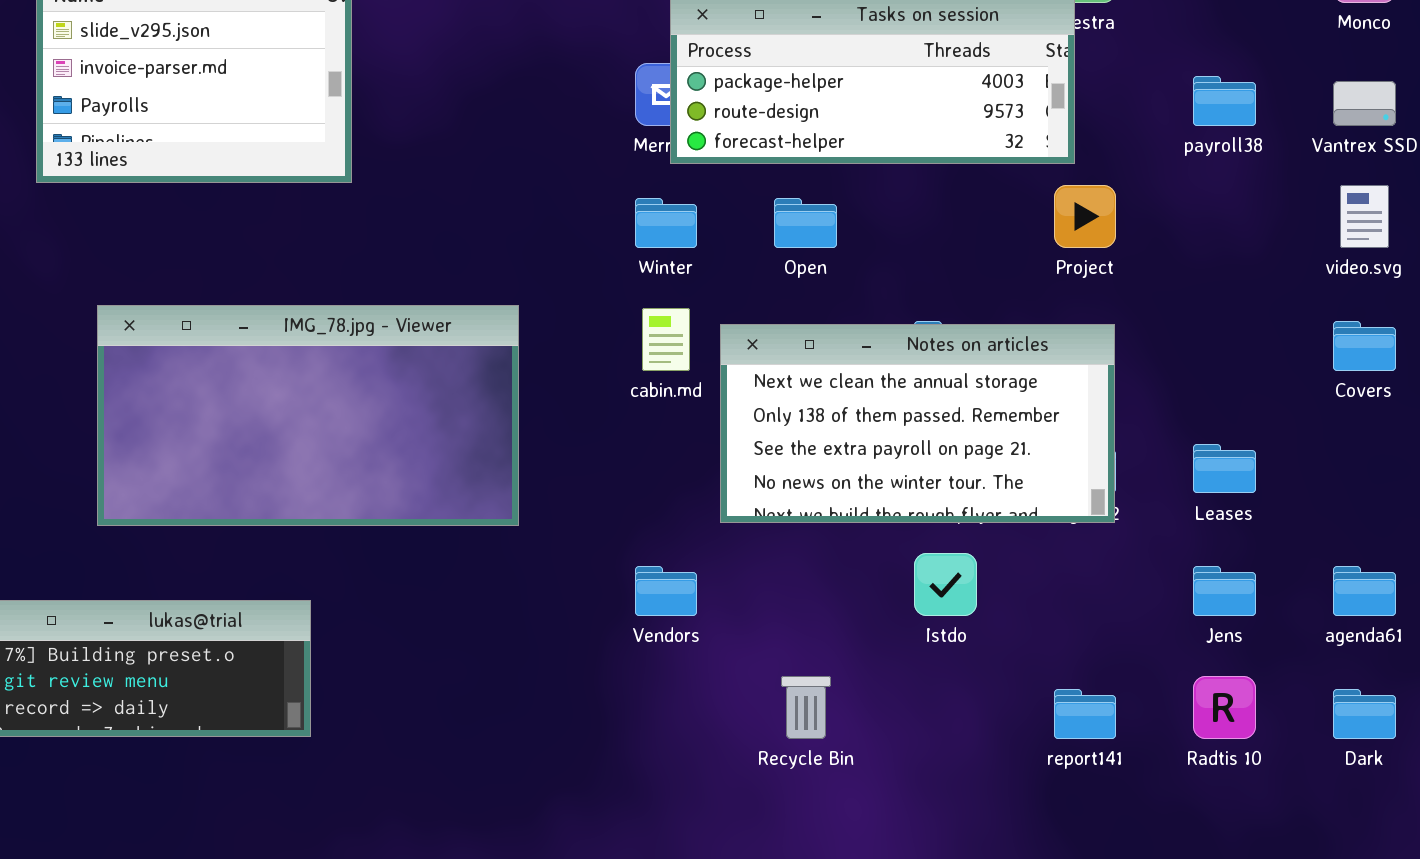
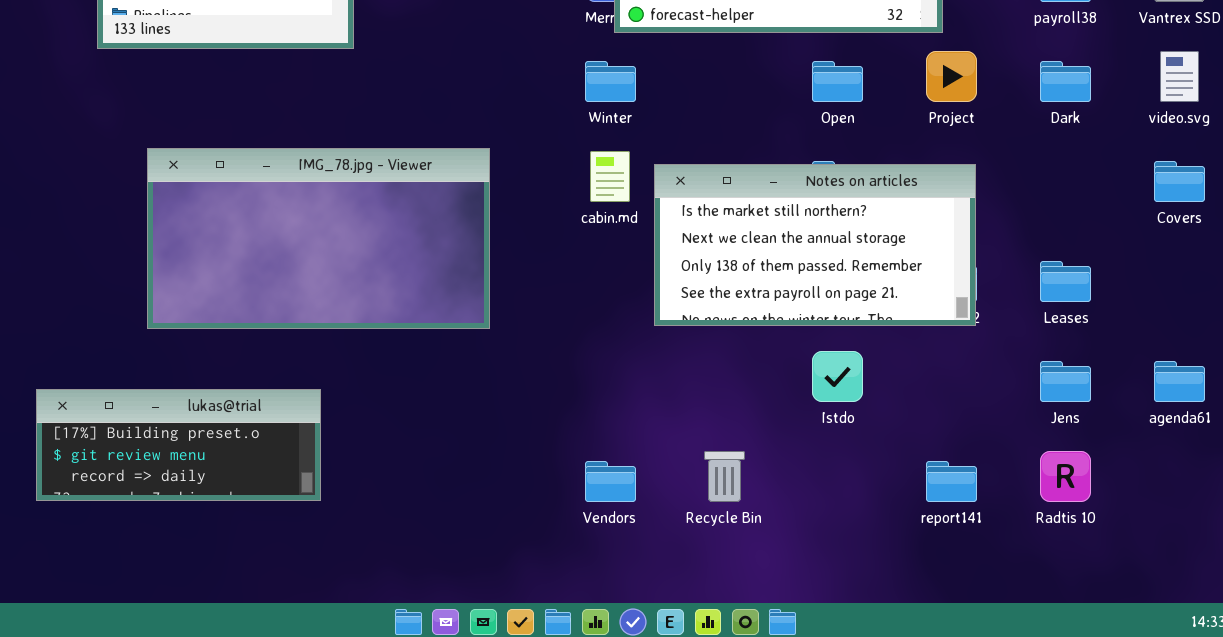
Open: [774,198,837,248] -> [812,61,863,102], moved
Notes on articles: [720,324,1115,523] -> [654,164,976,326], scrolled up 1 row
Vendors: [635,566,697,616] -> [585,461,636,502], moved
Dark: [1333,689,1396,739] -> [1040,61,1091,102], moved

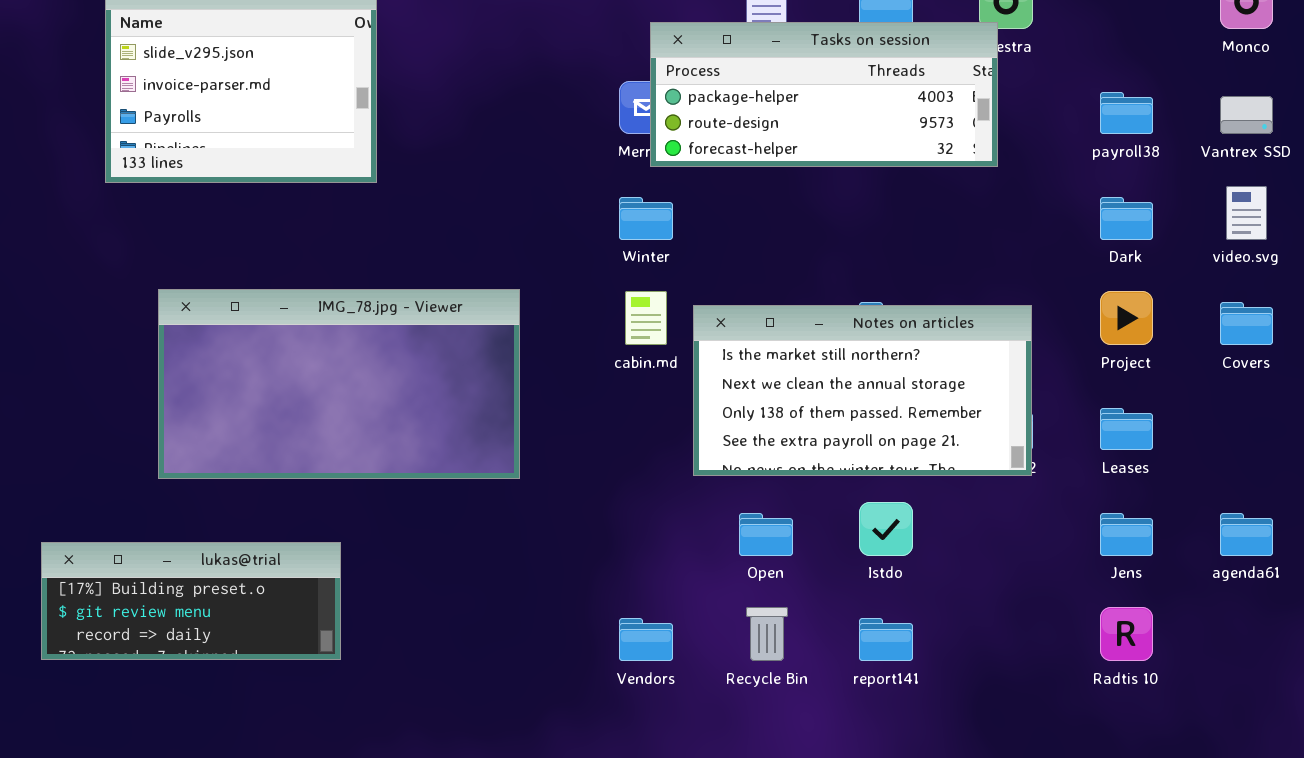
Project: [926,51,977,102] -> [1100,291,1153,345], moved
Open: [812,61,863,102] -> [739,513,793,556], moved
report141: [926,461,977,502] -> [859,618,913,661], moved

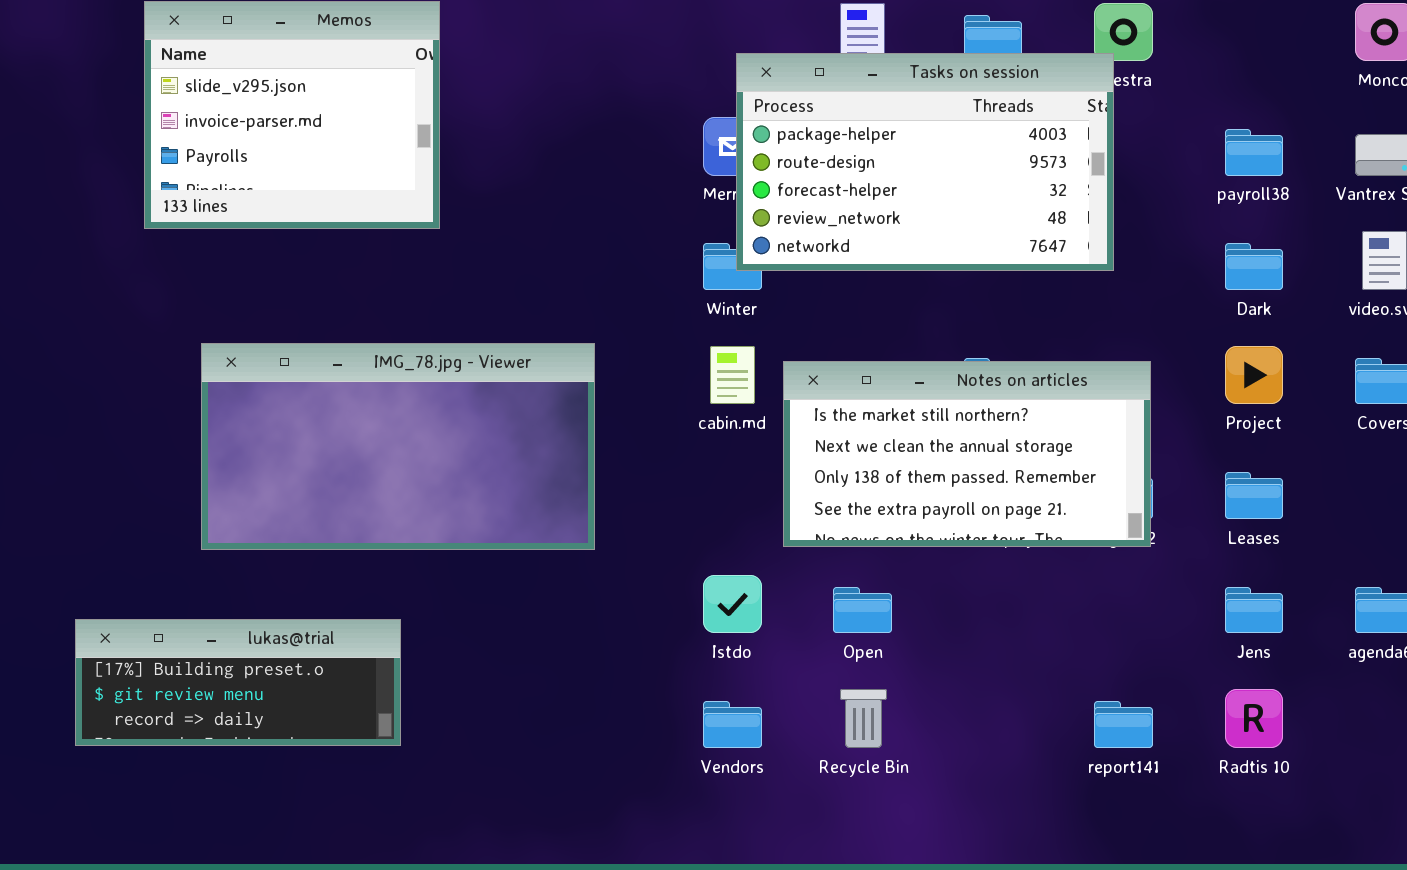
Tasks on session: [650,22,998,167] -> [736,53,1114,271], resized
Istdo: [859,502,913,556] -> [703,575,762,633], moved
report141: [859,618,913,661] -> [1094,701,1153,748], moved

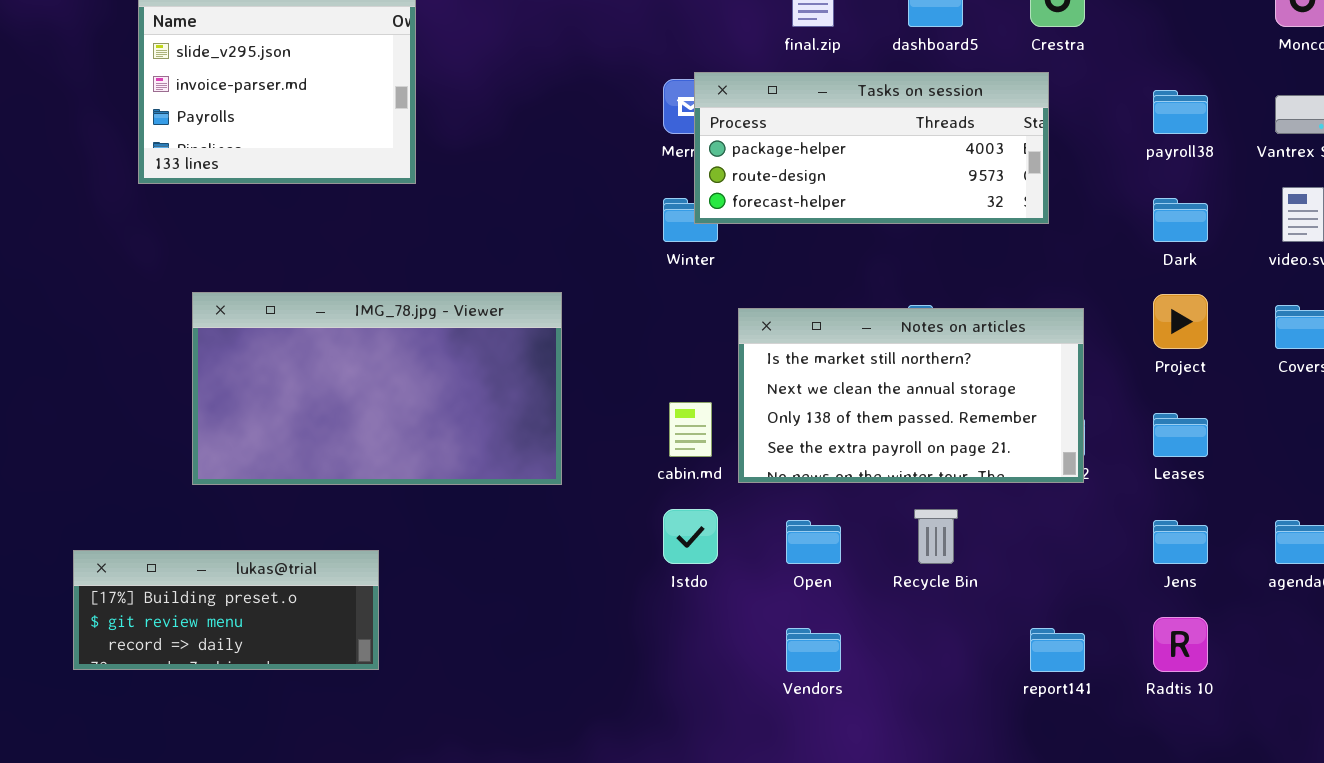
Tasks on session: [736,53,1114,271] -> [694,72,1049,224], resized
cabin.md: [710,346,755,404] -> [669,402,712,457], moved
Recycle Bin: [840,689,887,748] -> [914,509,958,564], moved
Vendors: [703,701,762,748] -> [786,628,841,672], moved

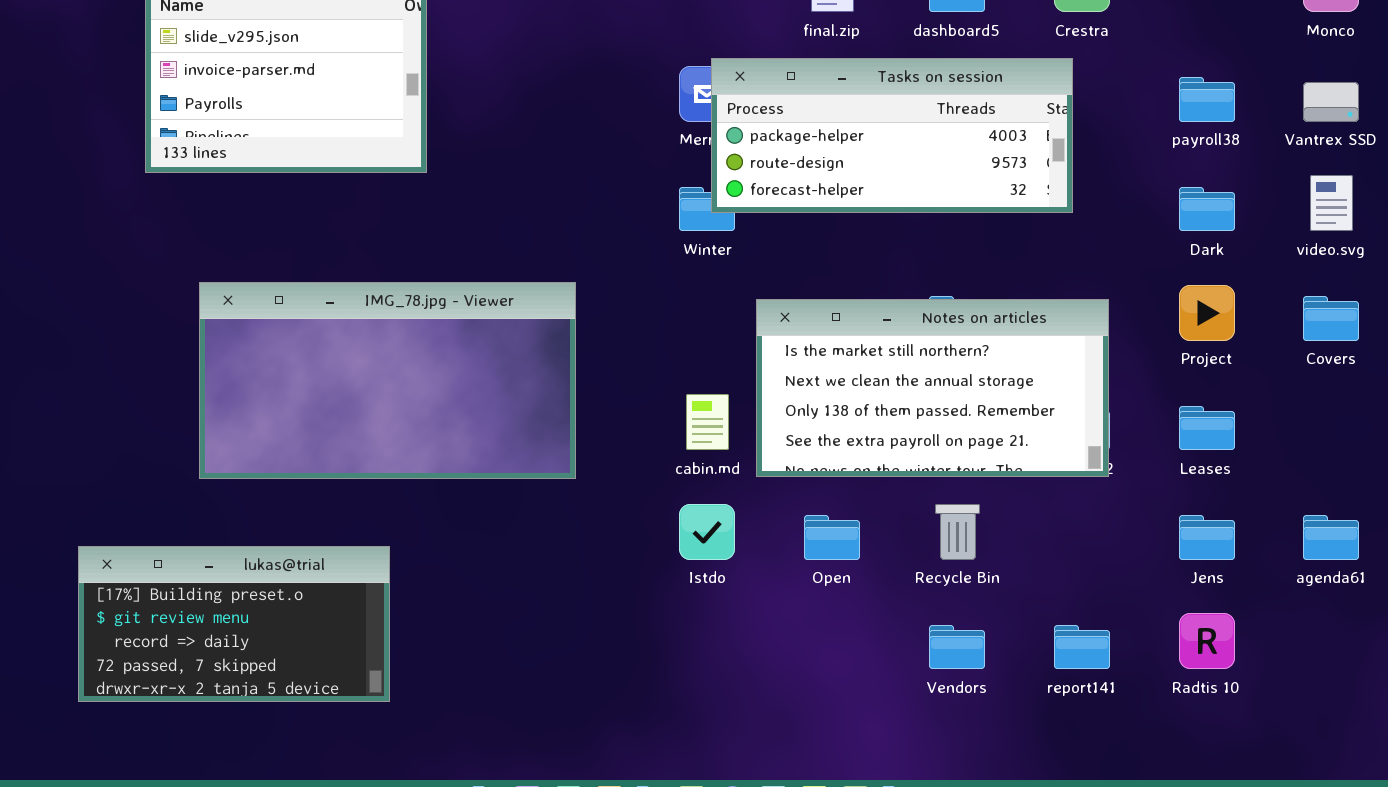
lukas@trial: [73,550,379,670] -> [78,546,390,702], resized
Vendors: [786,628,841,672] -> [929,625,985,669], moved

